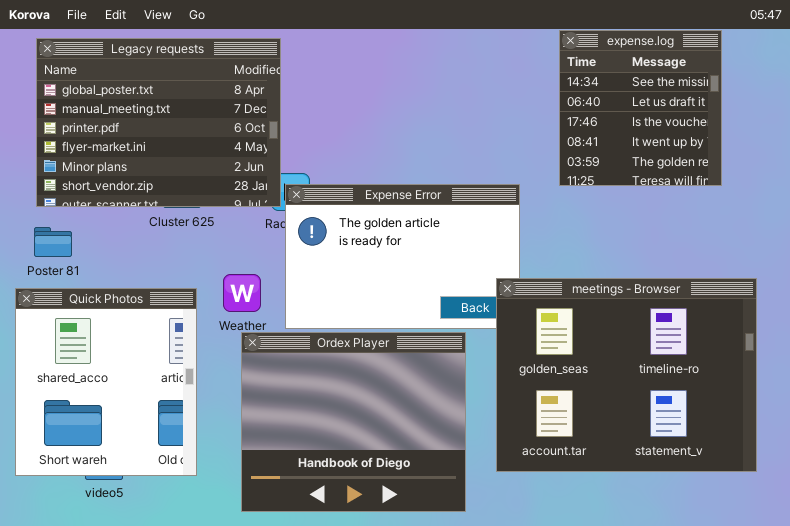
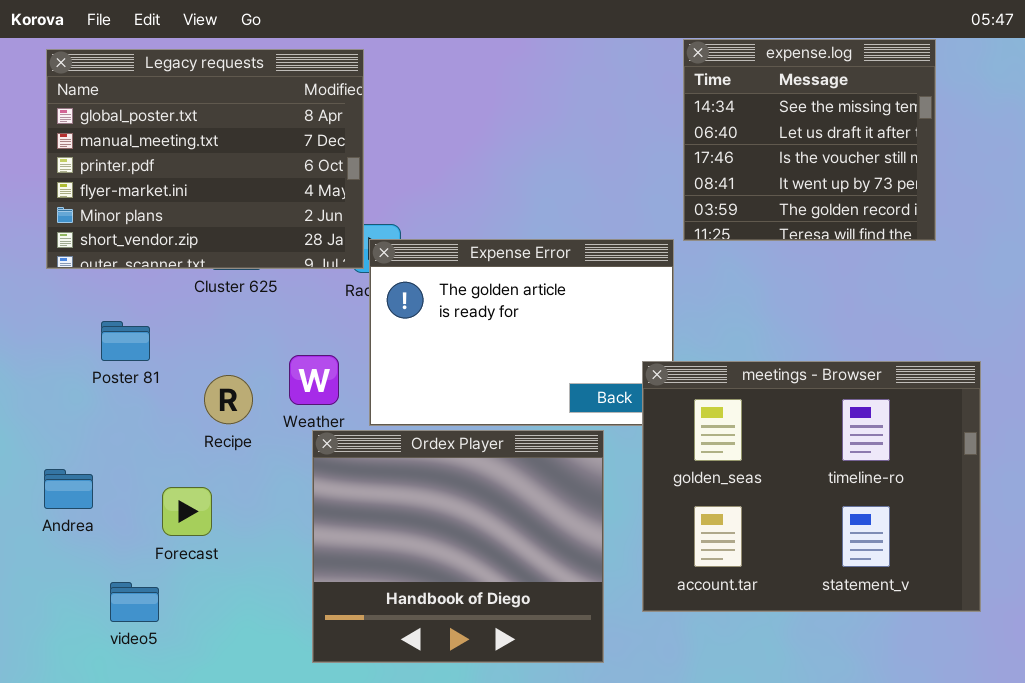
expense.log: [559,30,722,186] -> [683,39,936,241], resized
Poster 81: [34,227,72,257] -> [101,321,150,361], moved
Quick Photos: [15,288,197,476] -> none, closed

